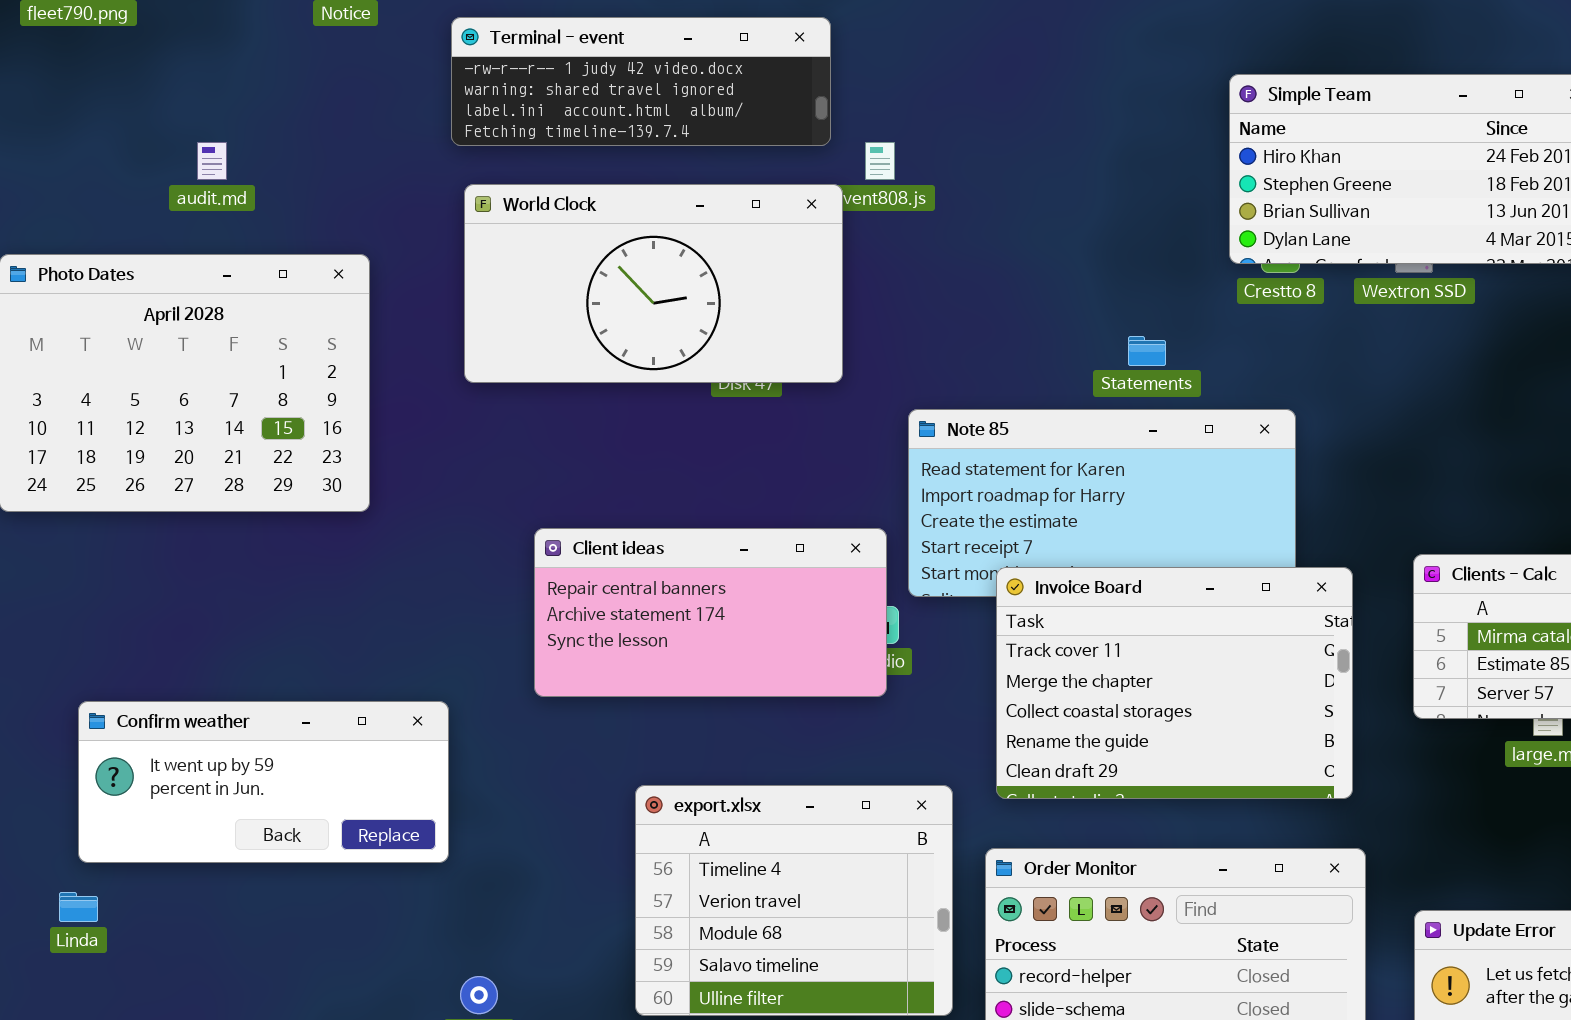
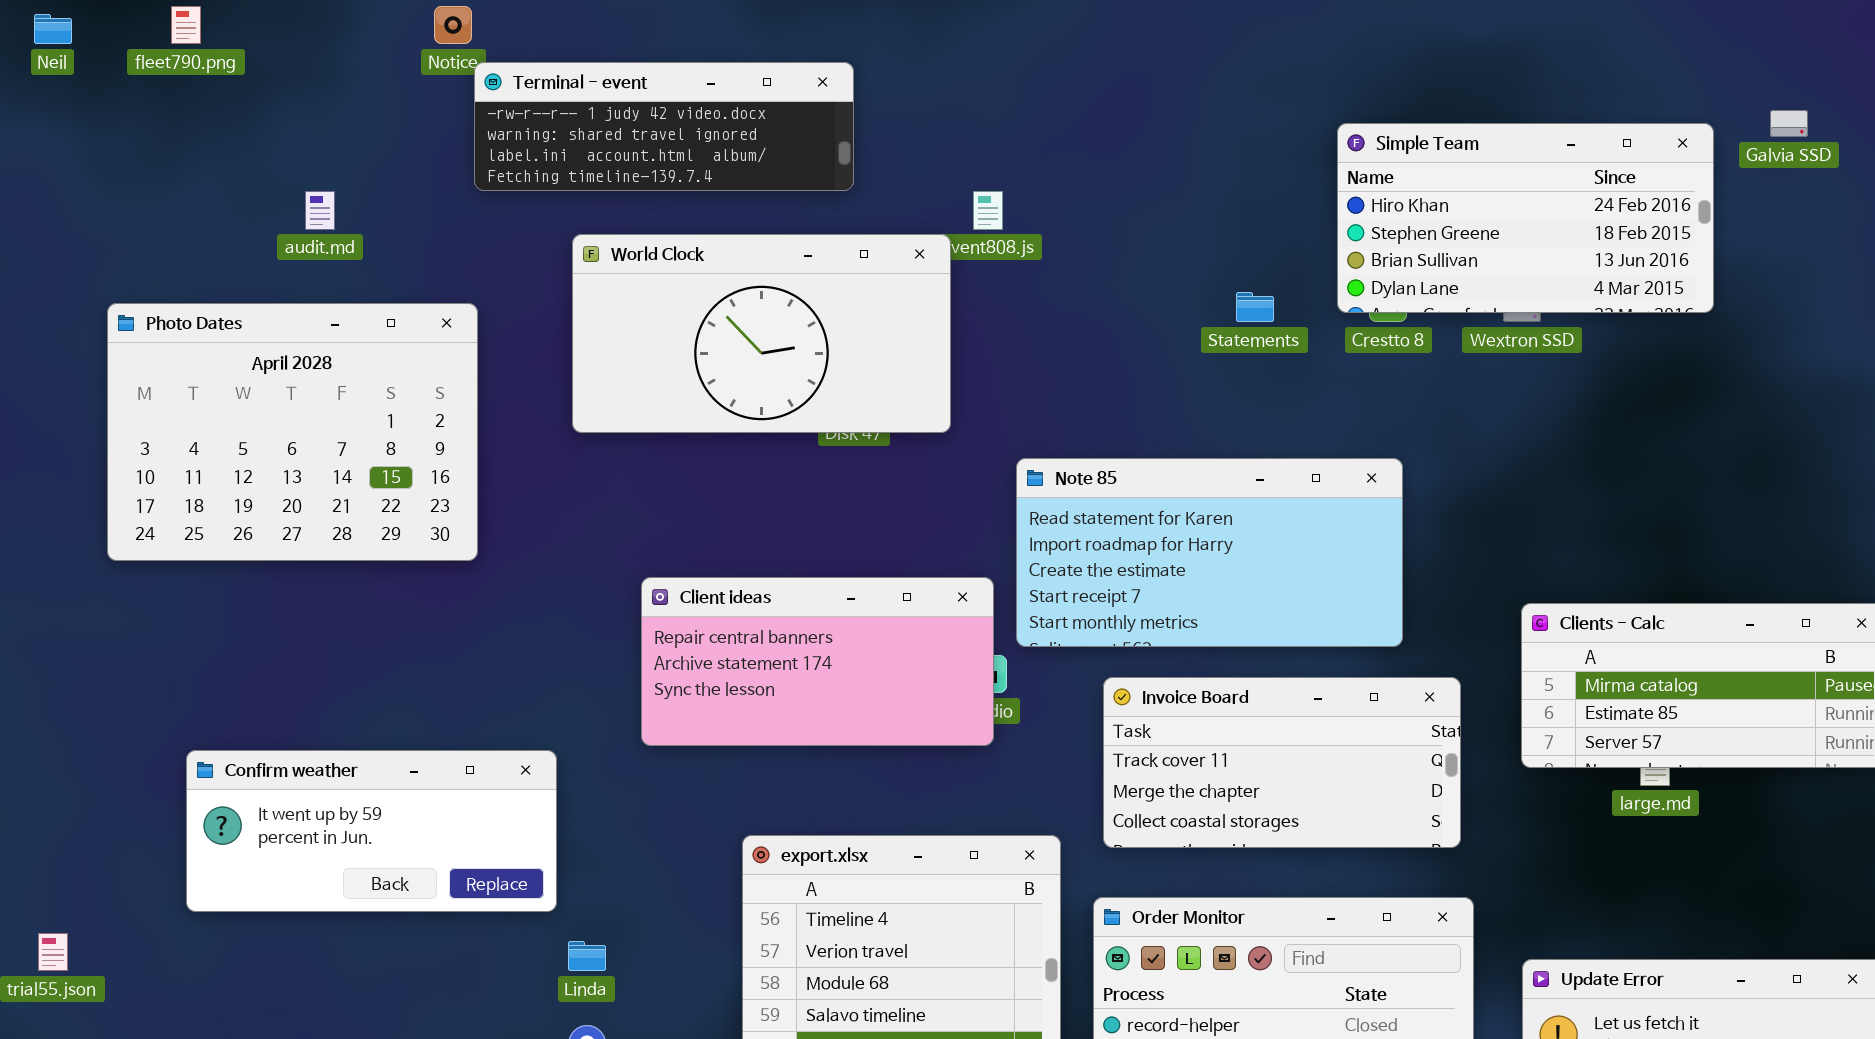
Terminal - event: [451,17,831,146] -> [474,62,854,191], moved
Statements: [1128,336,1166,366] -> [1236,292,1274,322], moved
Invoice Board: [996,567,1353,799] -> [1103,677,1461,848], resized
Linda: [59,892,98,922] -> [568,941,606,971], moved

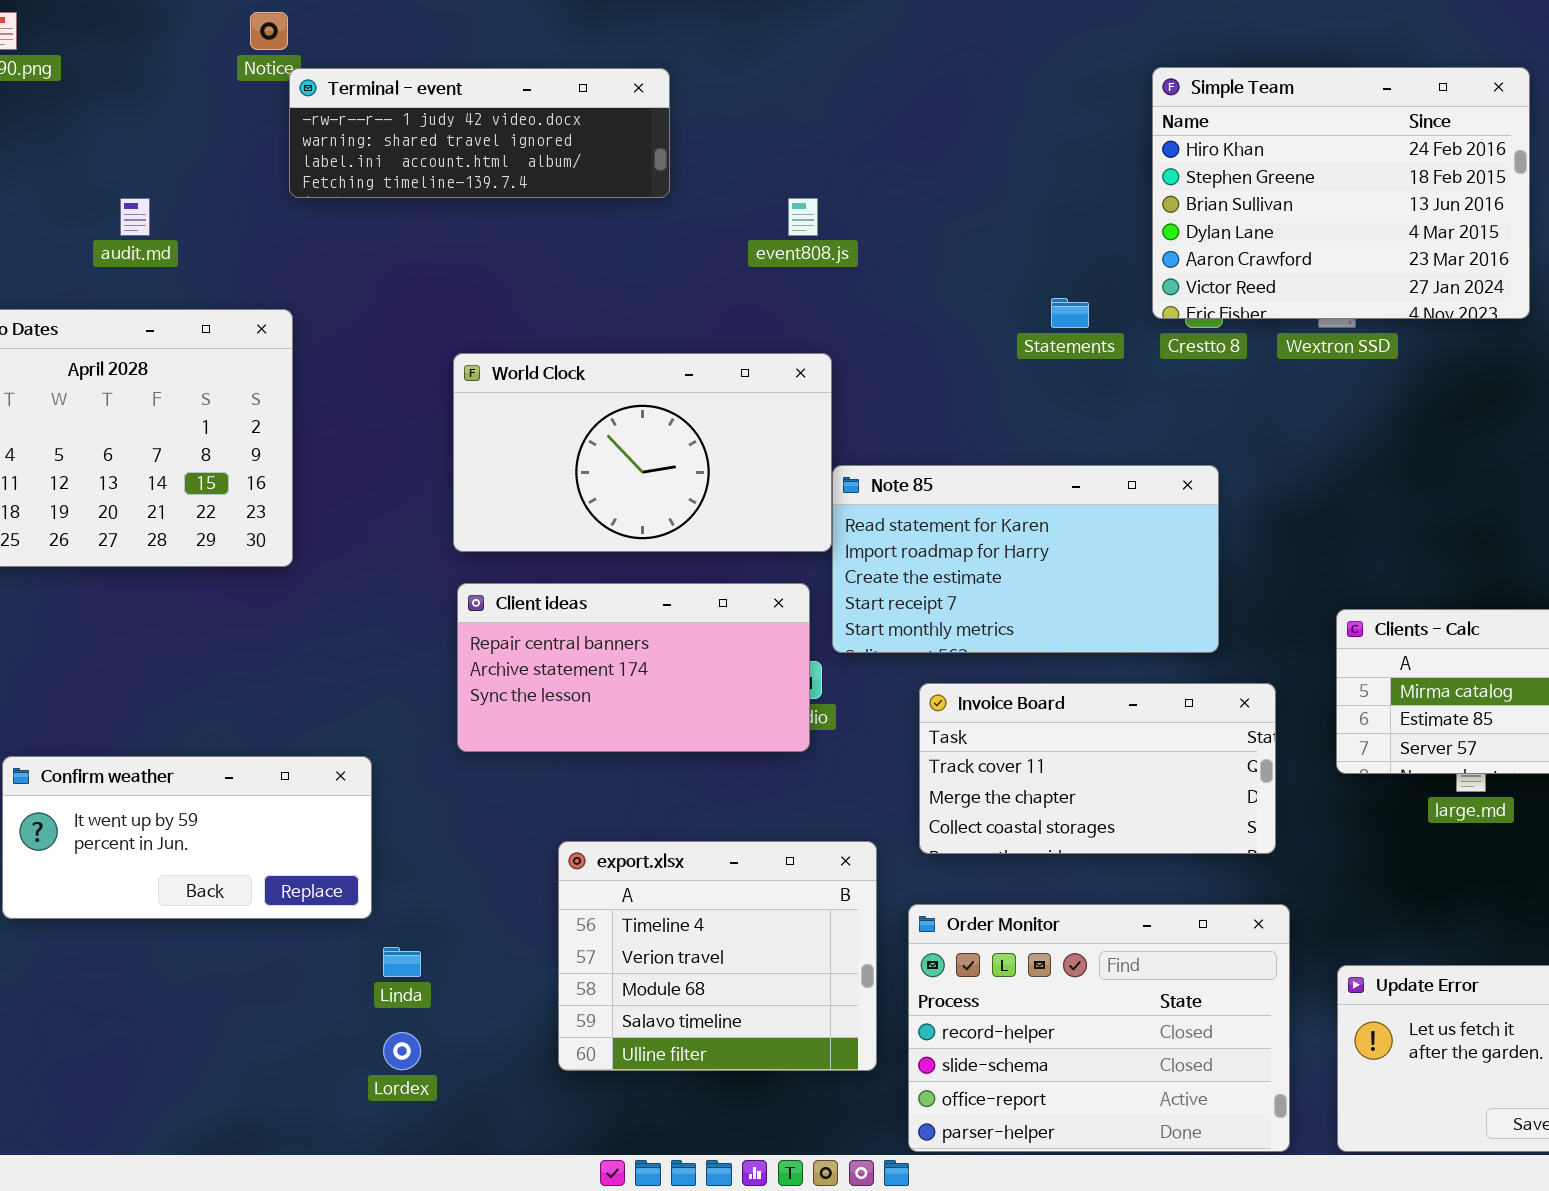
Simple Team: [1337,123,1714,313] -> [1152,67,1530,319], resized
World Clock: [572,234,951,433] -> [453,353,832,552], moved

